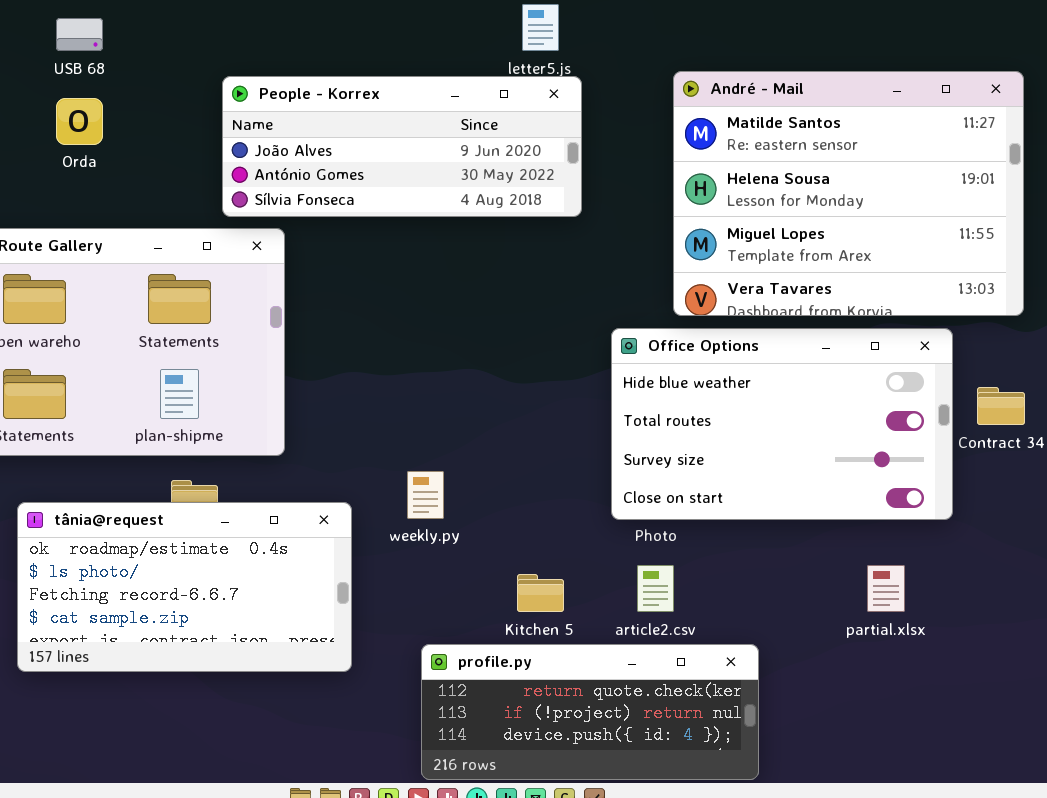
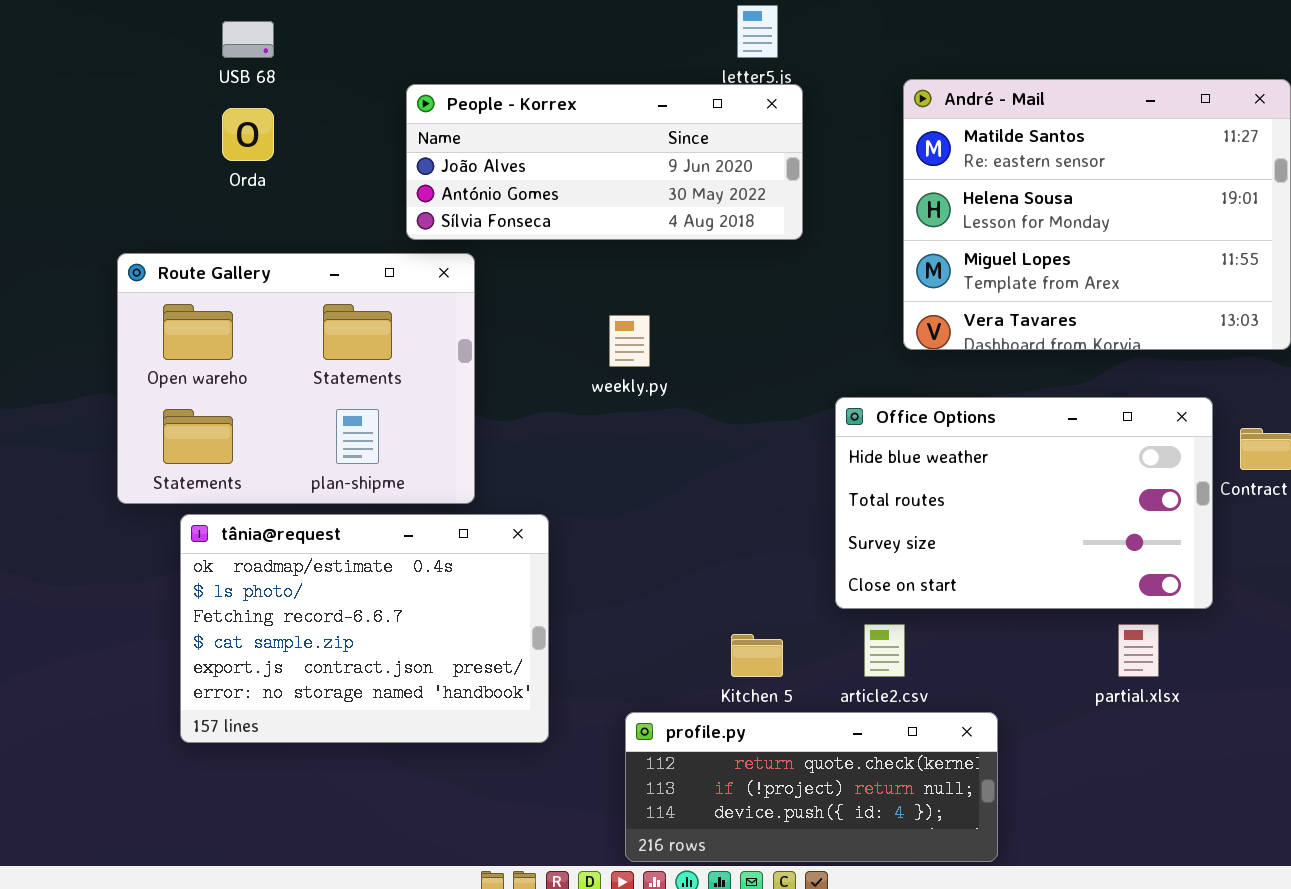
Office Options: [611,328,953,520] -> [835,397,1213,609], moved
weekly.py: [407,471,444,519] -> [609,315,650,367], moved
tânia@request: [17,502,352,672] -> [180,514,549,743], resized

